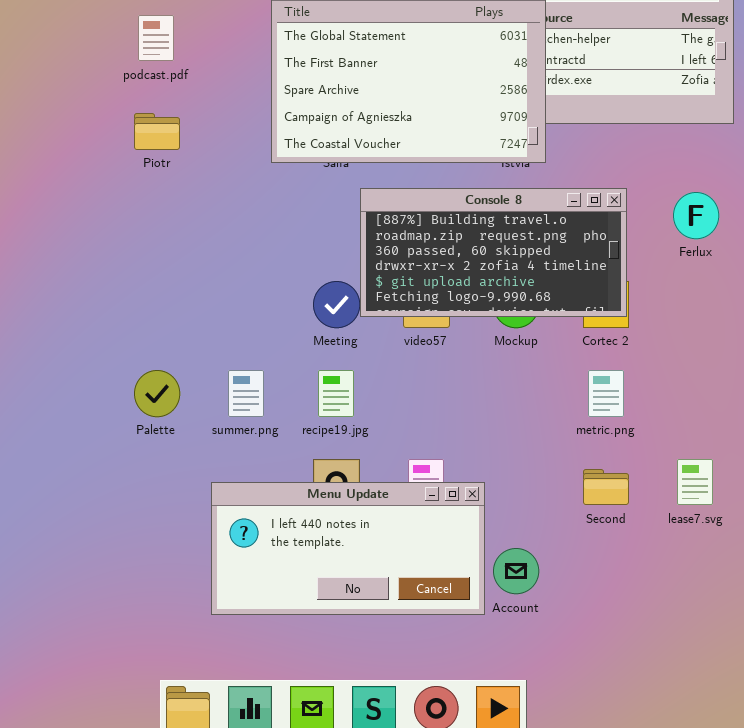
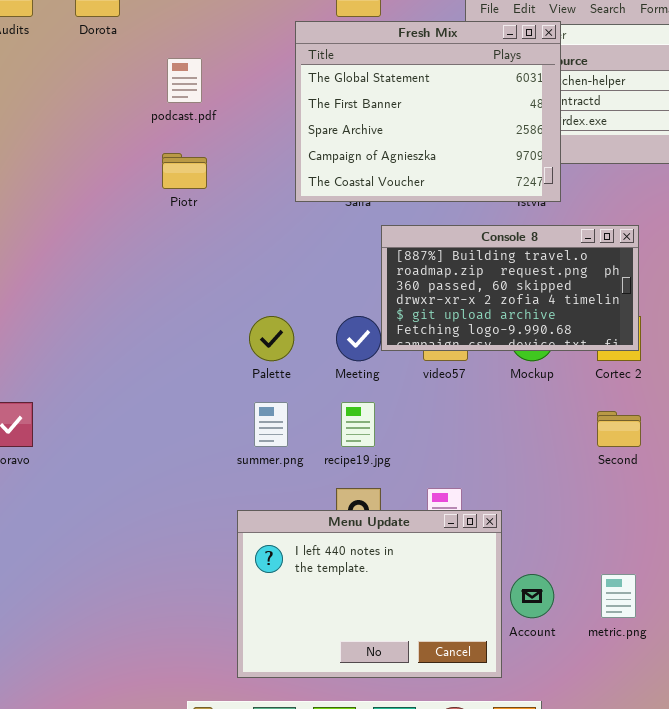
Palette: [134,370,180,417] -> [249,316,294,361], moved
metric.png: [588,370,624,417] -> [601,574,636,618], moved
Second: [583,469,629,505] -> [597,411,641,447], moved
Menu Update: [211,482,485,615] -> [237,510,502,678], resized

